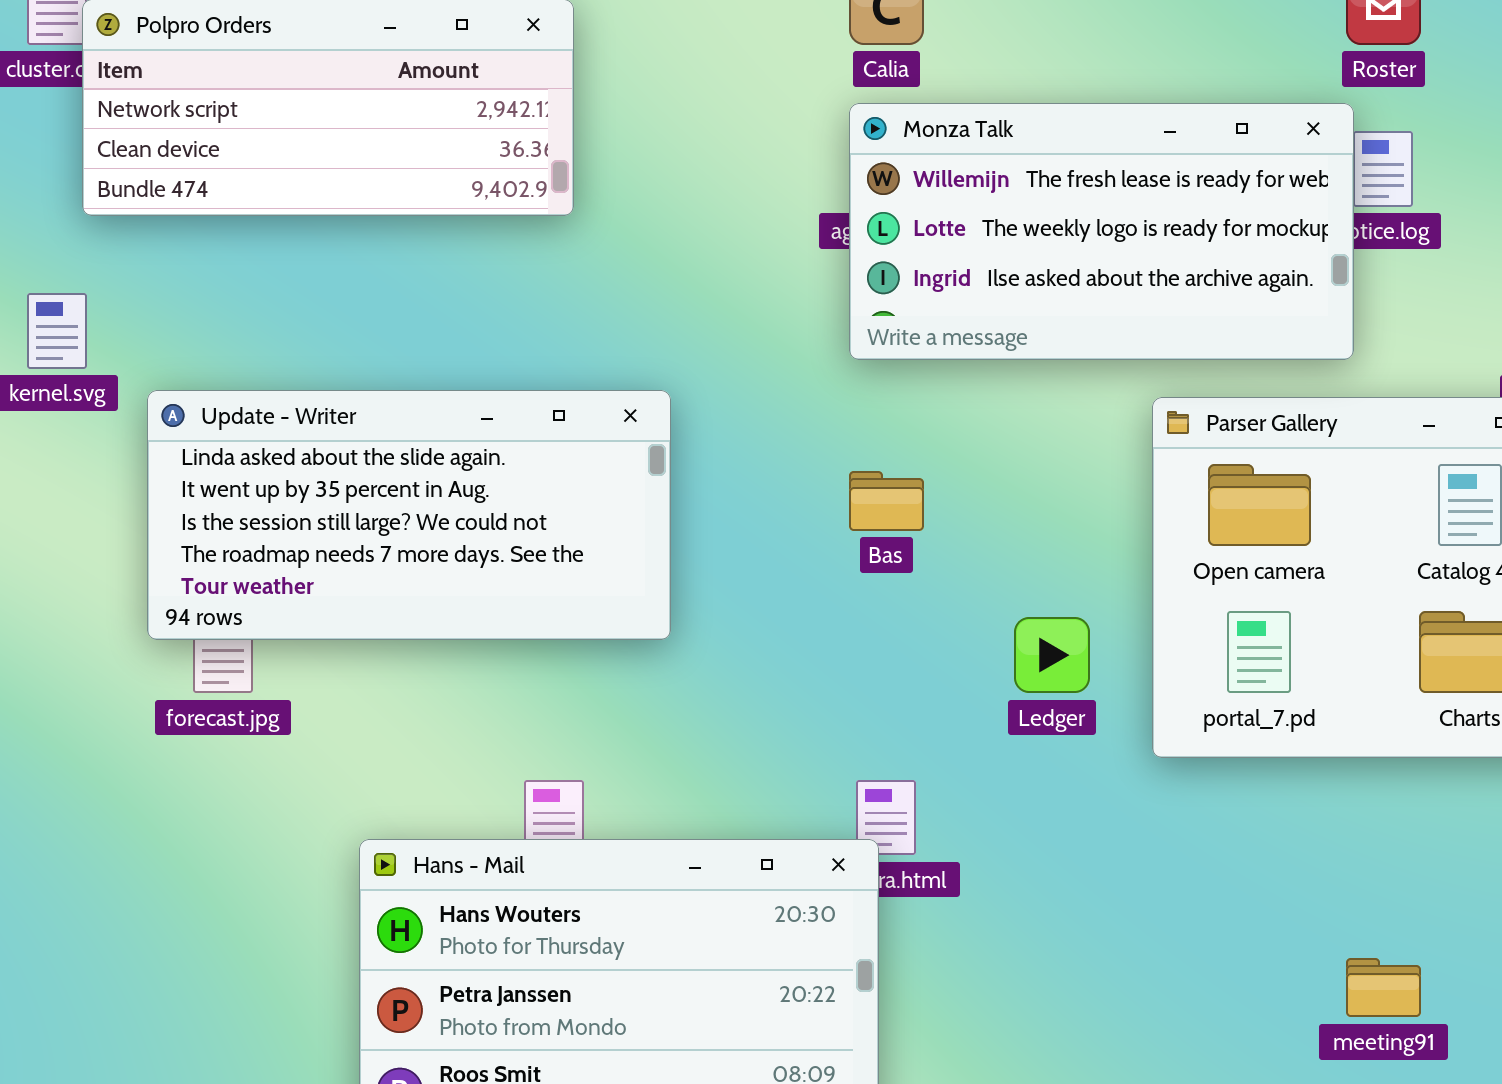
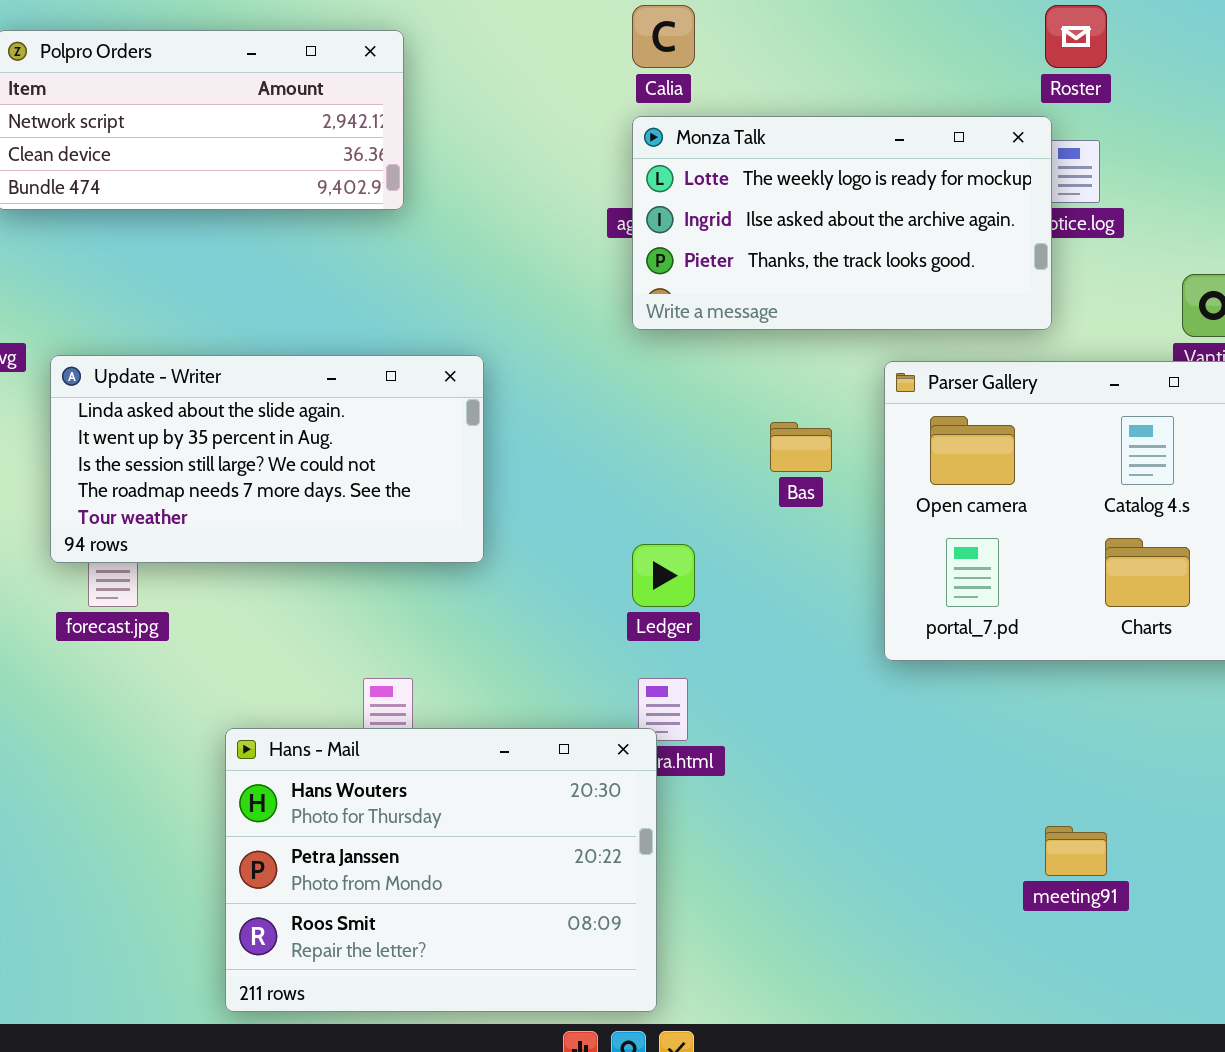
Monza Talk: [849,103,1354,360] -> [632,116,1052,330], scrolled down 1 row
Bas: [849,471,924,531] -> [770,422,832,472], moved
Ledger: [1014,617,1090,693] -> [632,544,695,607], moved

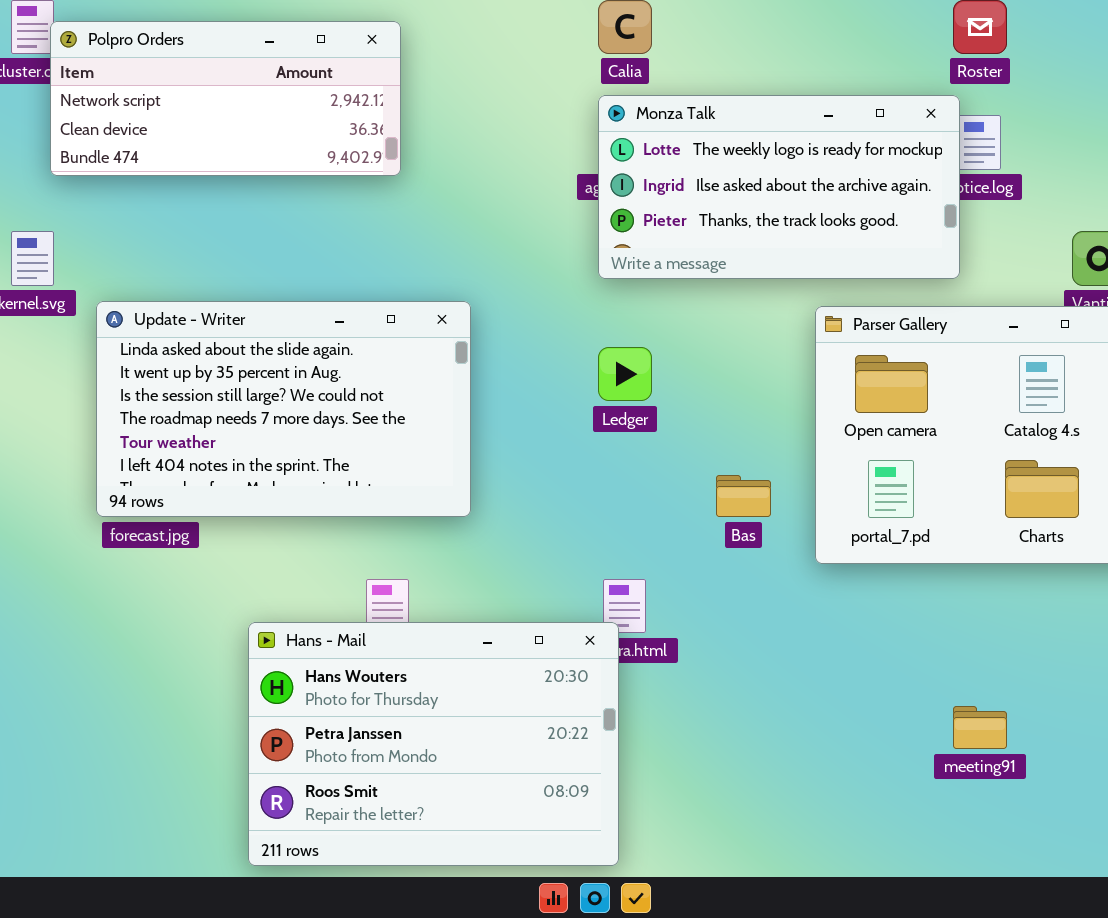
Update - Writer: [50,355,484,563] -> [96,301,471,517], resized
Bas: [770,422,832,472] -> [716,475,771,517], moved
Ledger: [632,544,695,607] -> [598,347,652,401], moved

